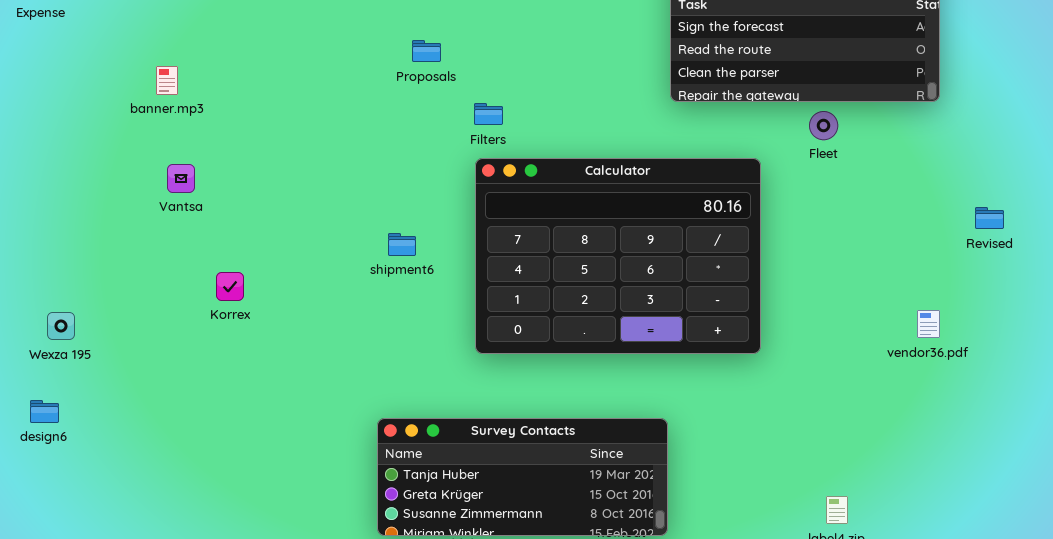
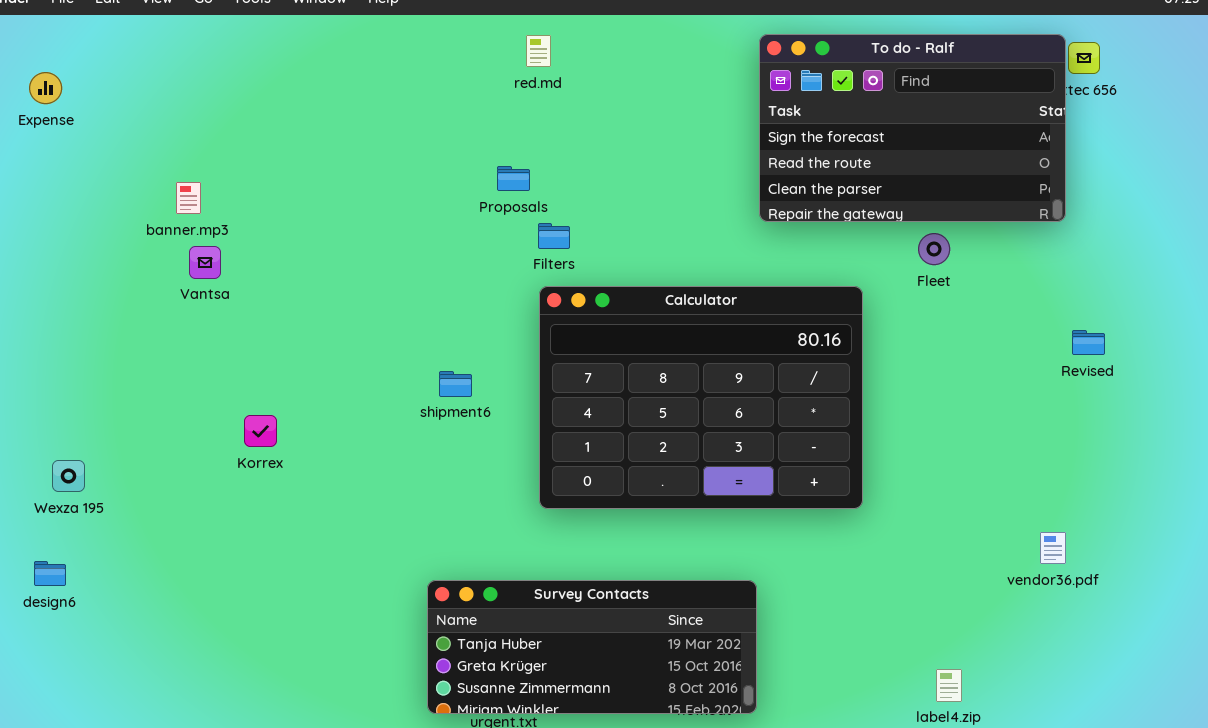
Proposals: [412,40,441,62] -> [497,166,530,191], moved
Vantsa: [167,164,195,193] -> [189,246,221,279], moved
Revised: [975,207,1004,229] -> [1072,330,1105,355], moved
vendor36.pdf: [917,310,940,338] -> [1040,532,1066,564], moved

